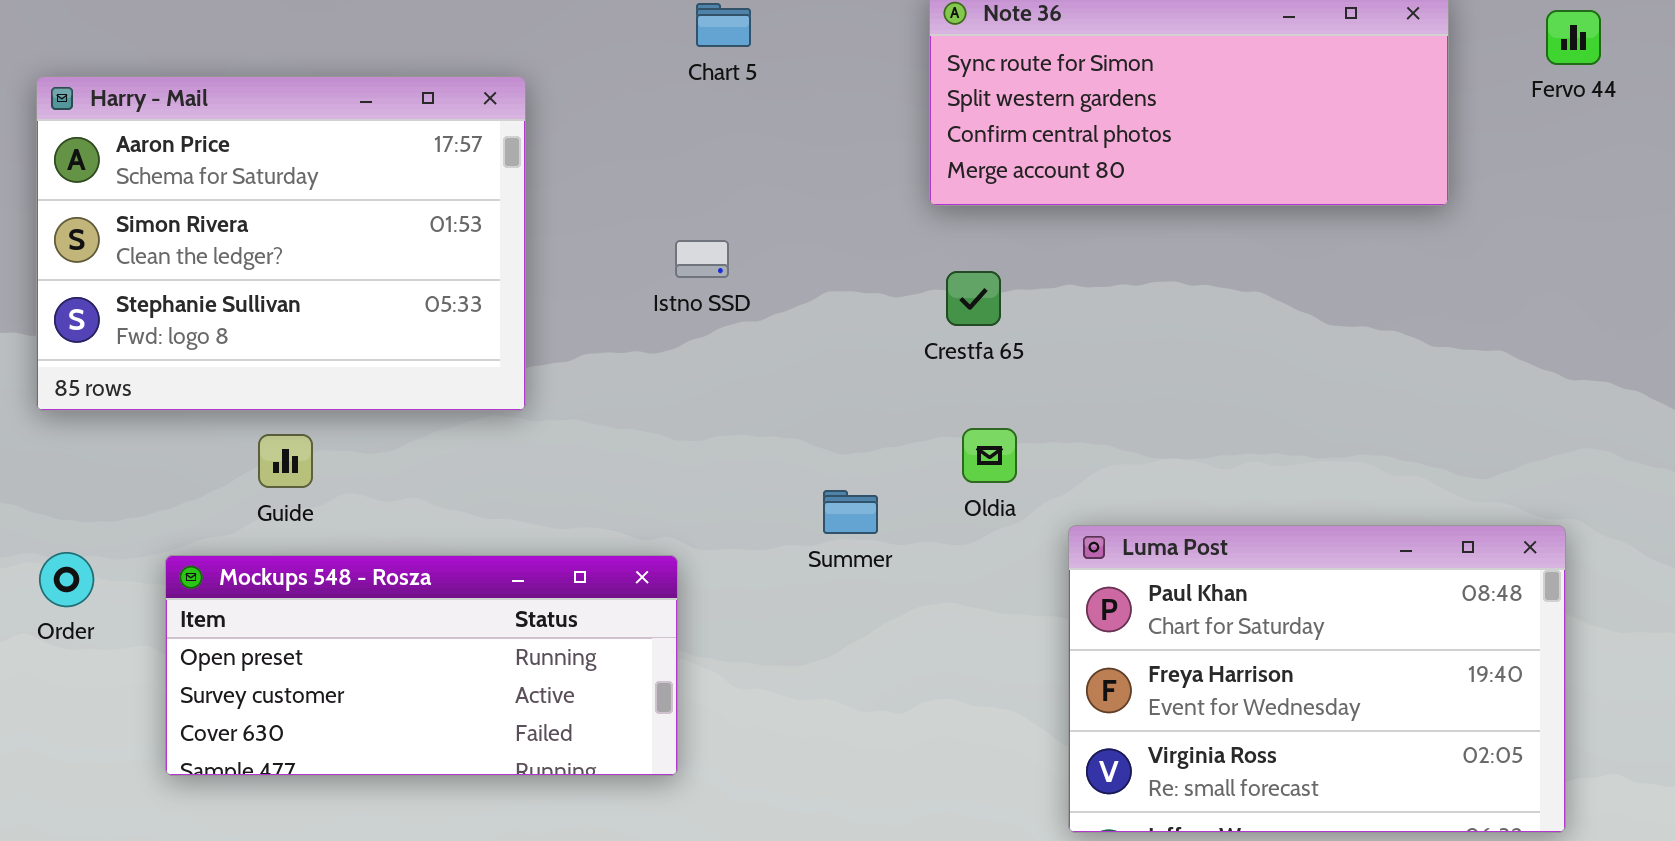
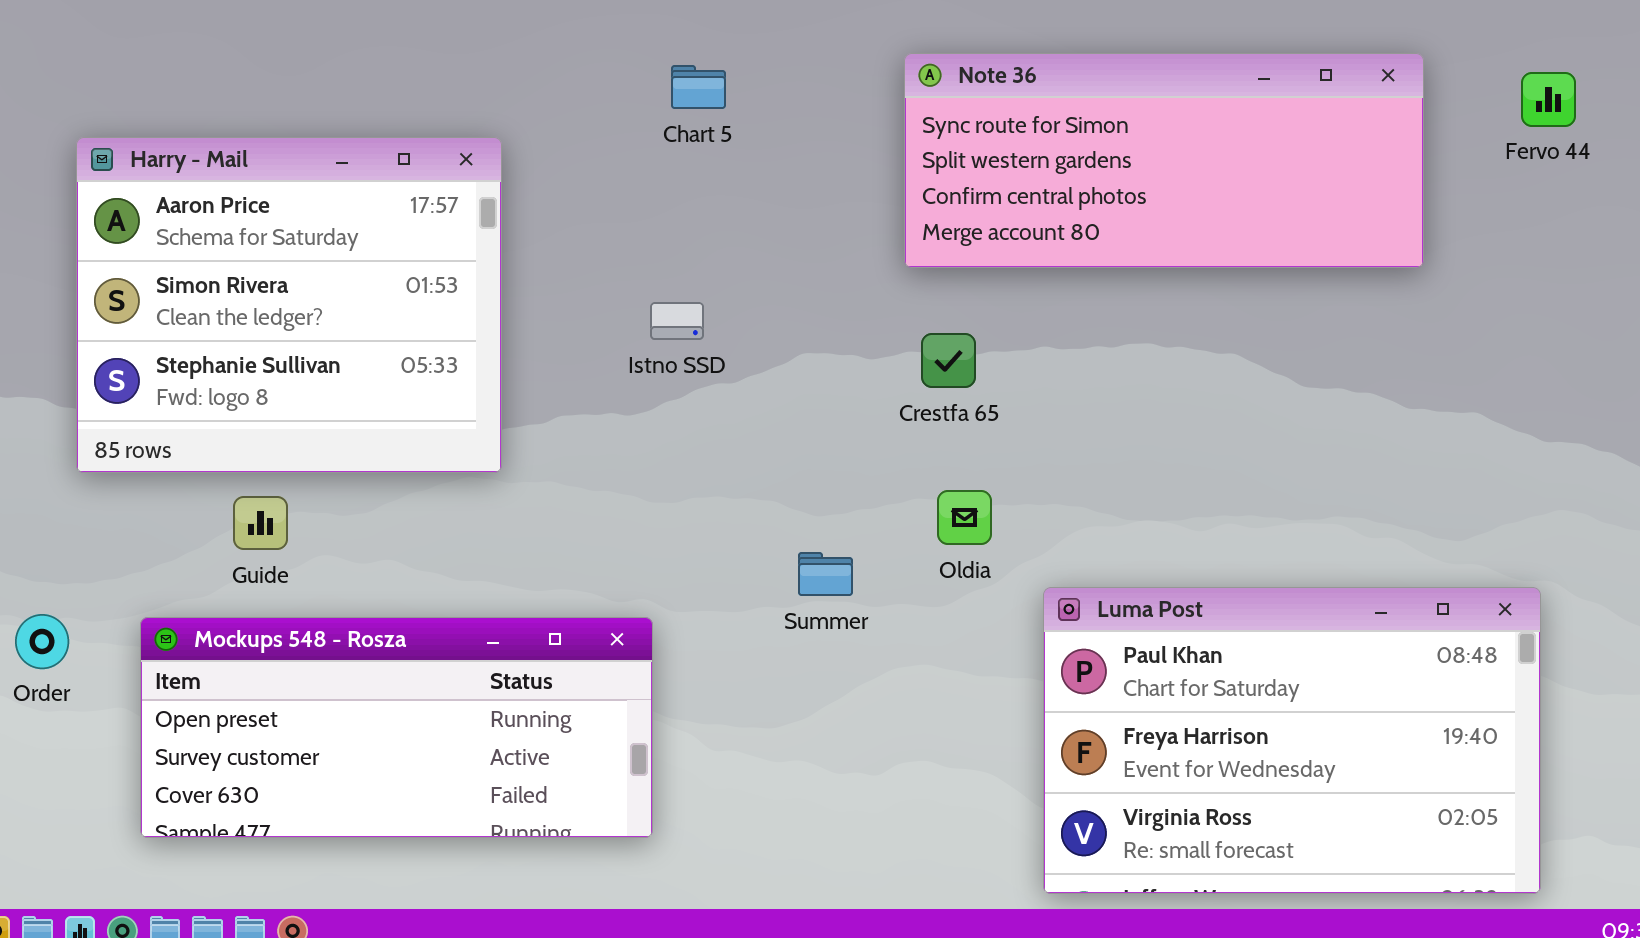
Harry - Mail: [36,76,526,411] -> [76,137,502,473], resized

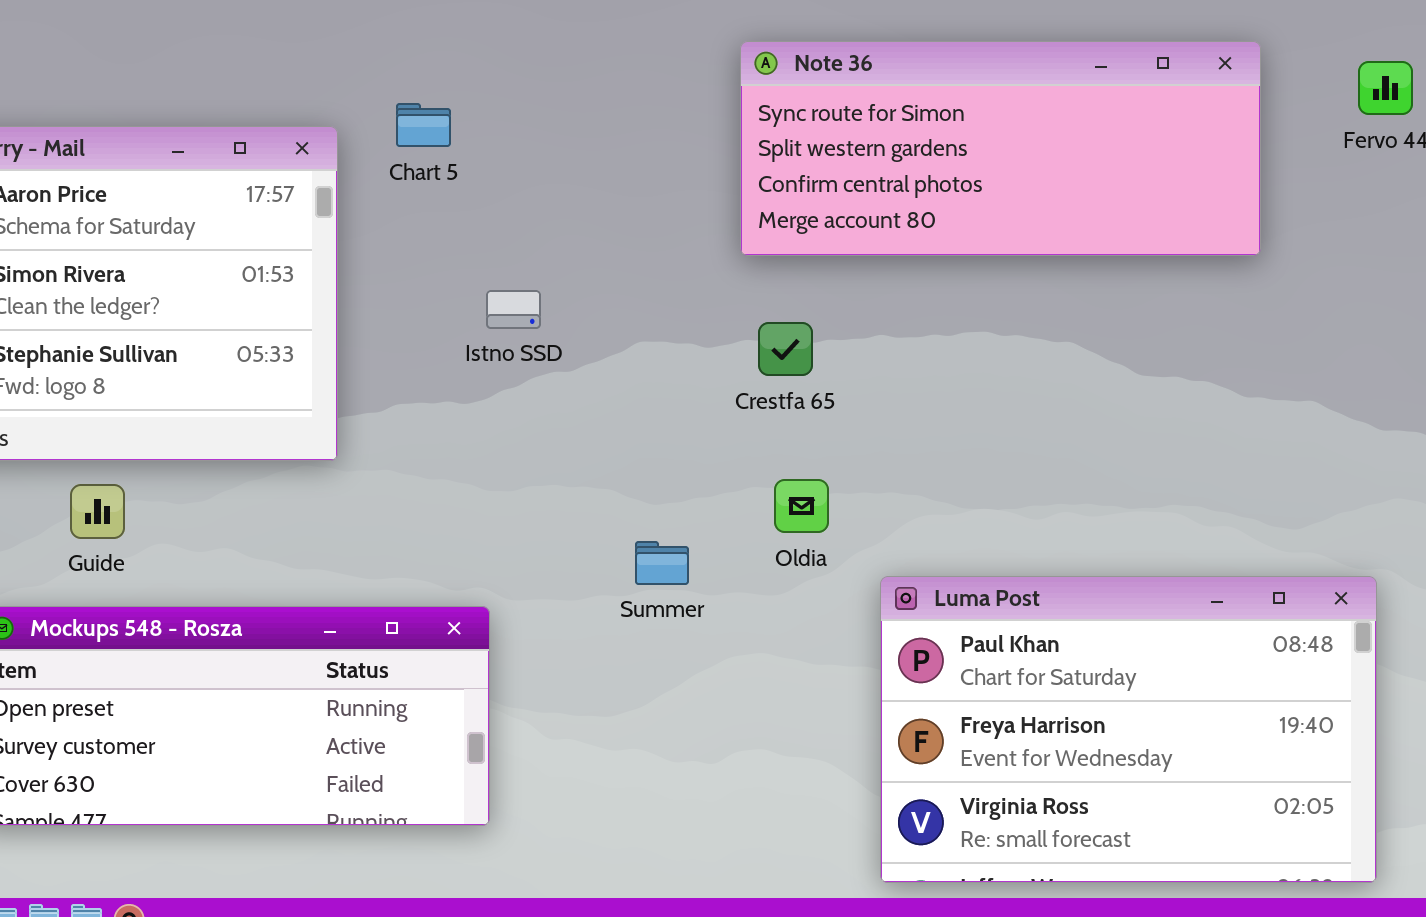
Chart 5: [671,65,726,109] -> [396,103,451,147], moved

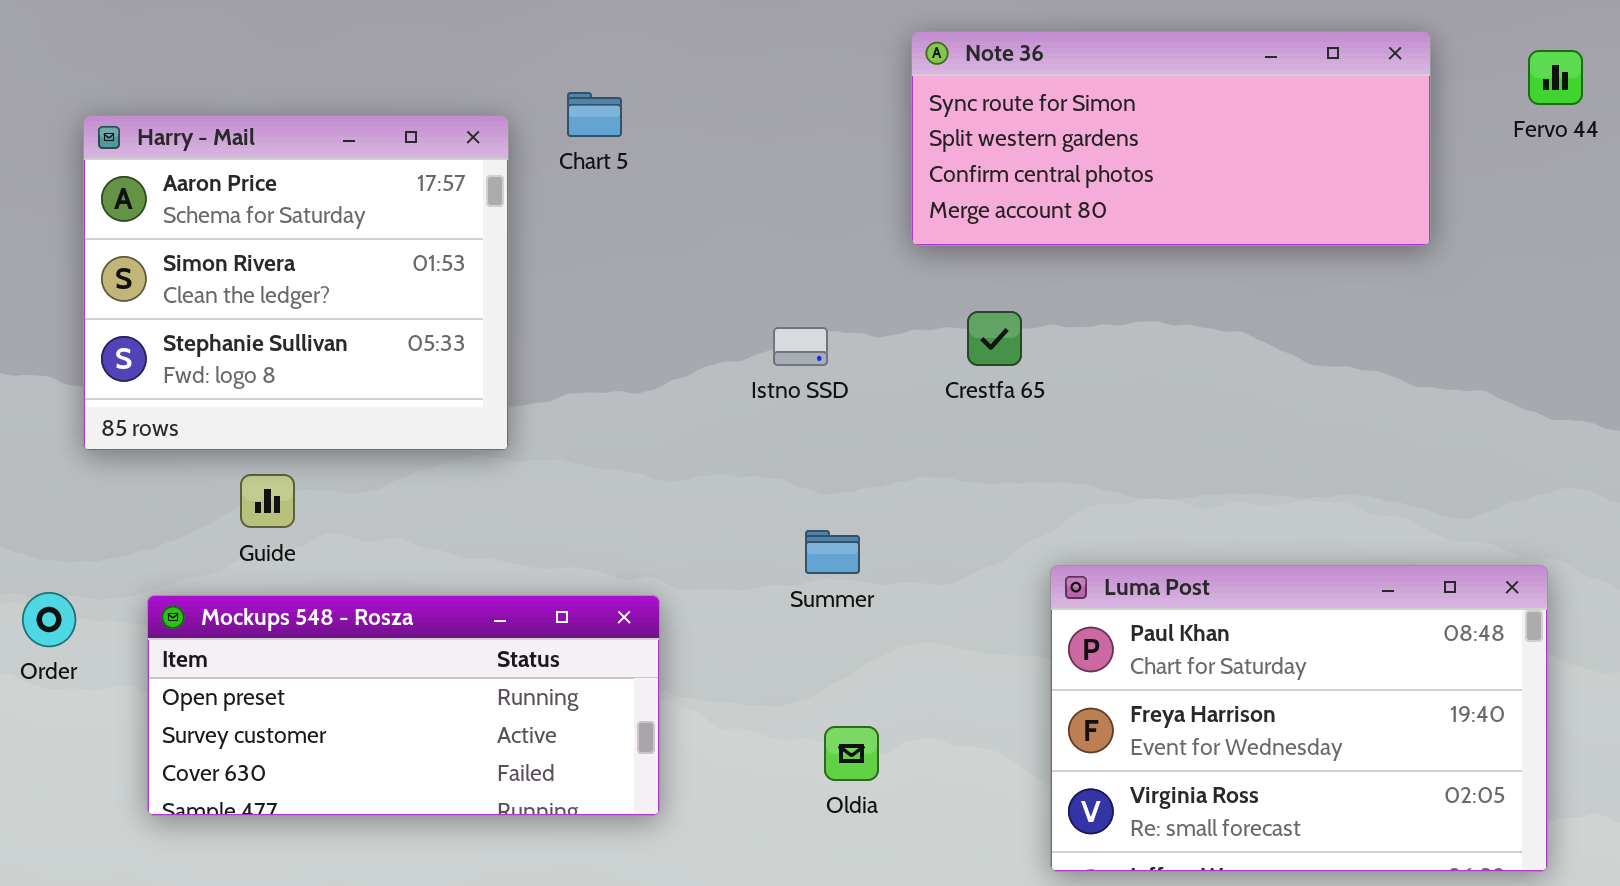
Istno SSD: [486,290,541,329] -> [773,327,828,366], moved
Crestfa 65: [758,322,813,376] -> [967,311,1022,366], moved
Oldia: [774,479,829,533] -> [824,726,879,781], moved

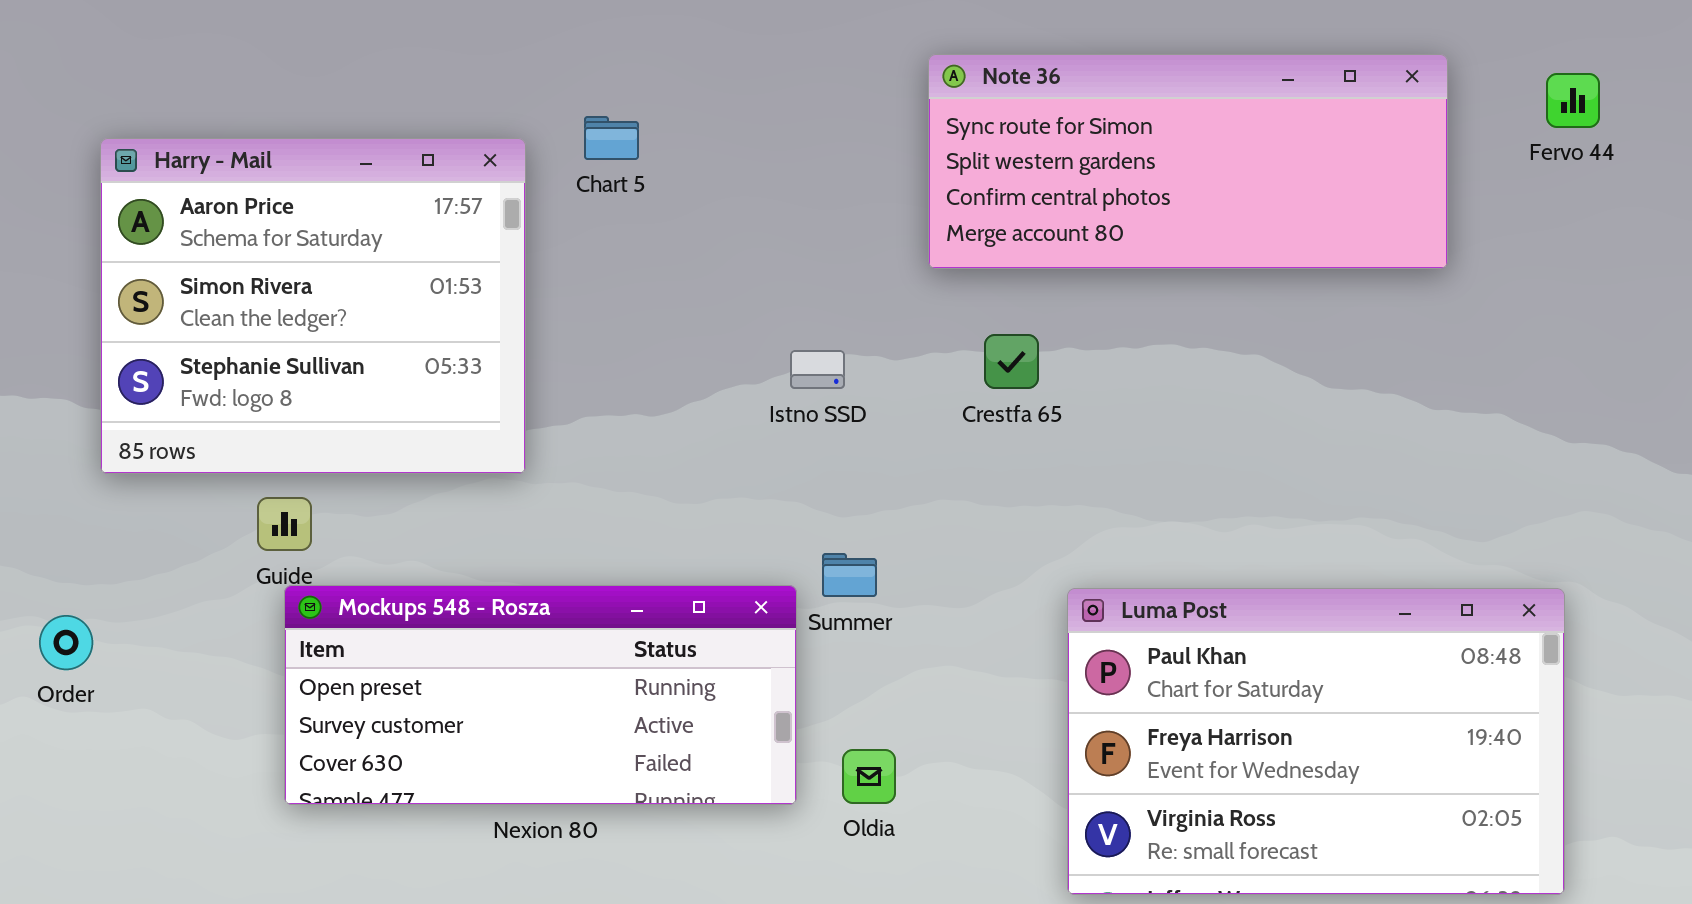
Mockups 548 - Rosza: [147,595,660,816] -> [284,585,797,805], moved

